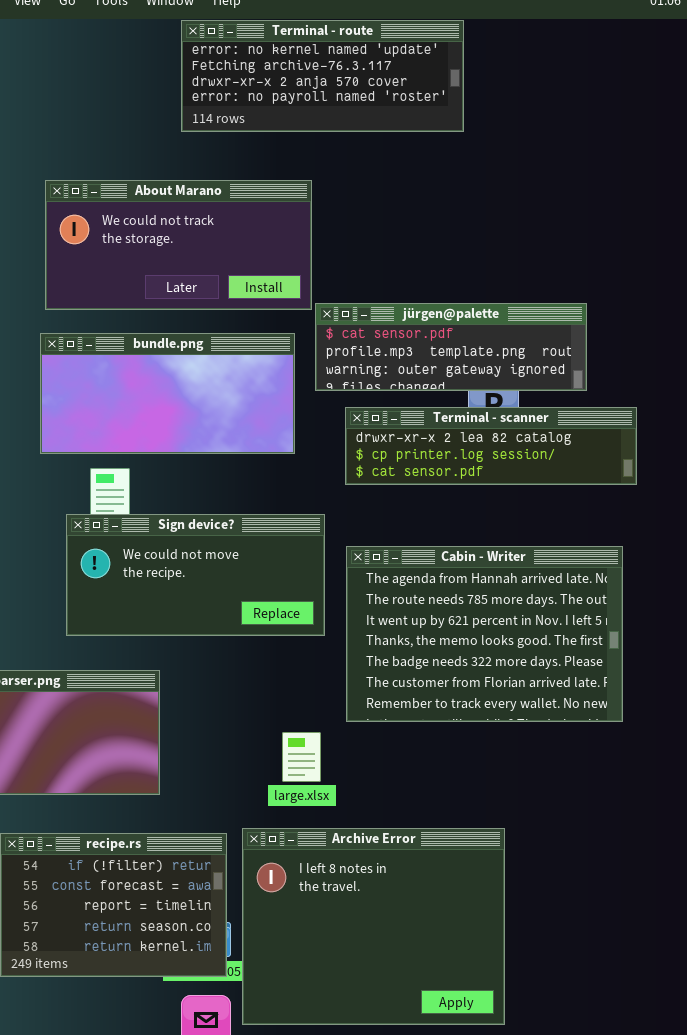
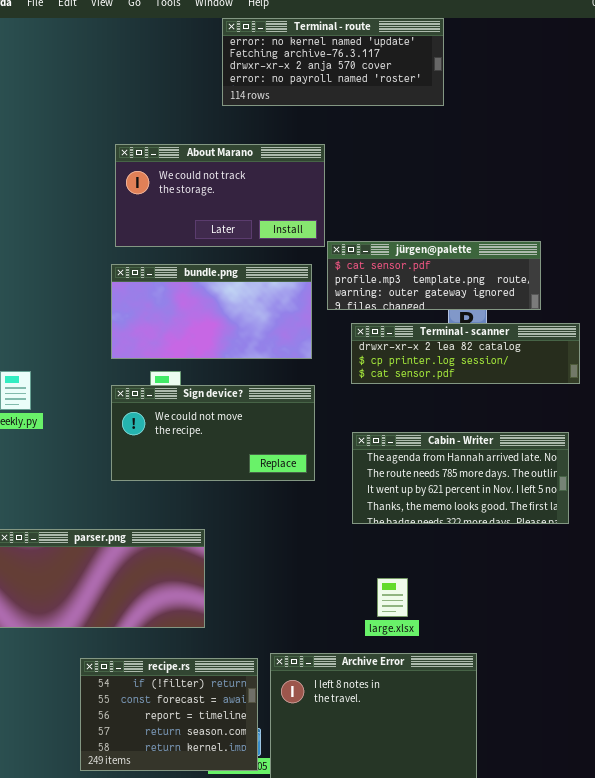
Sign device?: [66,514,325,636] -> [111,385,315,481], moved
Cabin - Writer: [346,546,623,722] -> [352,432,569,524], resized
large.xlsx: [282,732,321,782] -> [377,578,408,617], moved

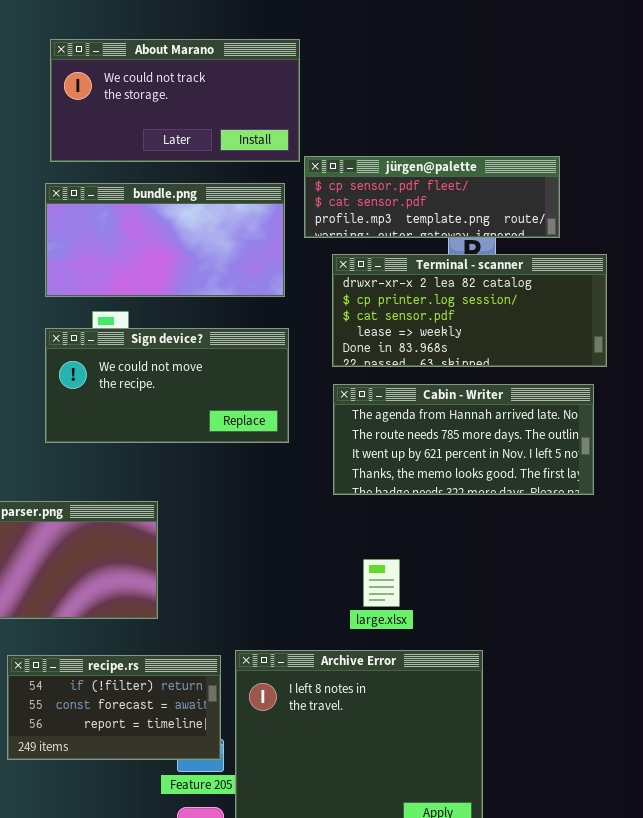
jürgen@palette: [327,241,541,310] -> [304,156,560,238], scrolled up 1 row
Terminal - scanner: [351,323,580,384] -> [332,254,607,367], resized
recipe.rs: [80,658,258,771] -> [7,655,221,760], resized

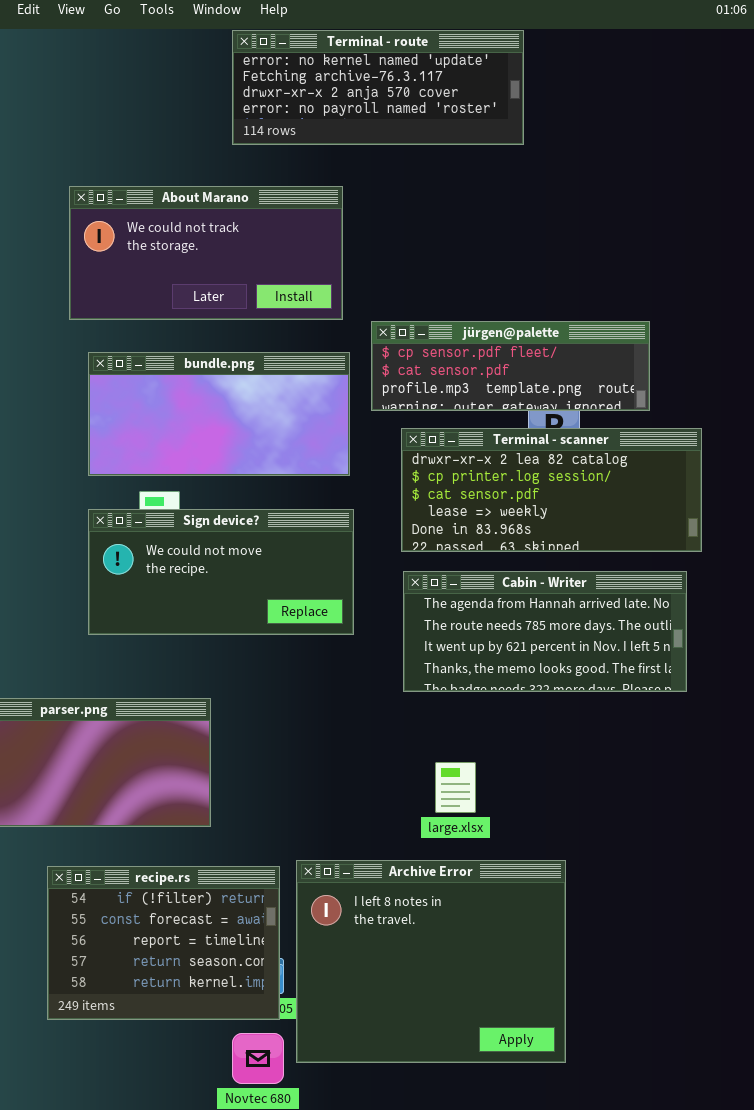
About Marano: [50,39,300,162] -> [69,186,343,320], moved
recipe.rs: [7,655,221,760] -> [47,866,280,1020], resized

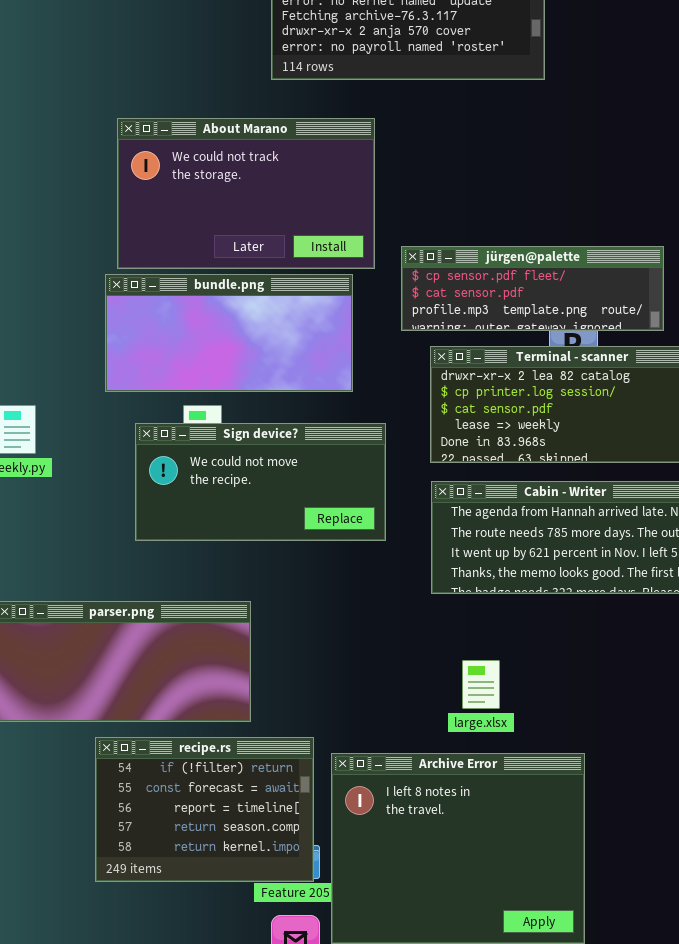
About Marano: [69,186,343,320] -> [117,118,375,269], resized
bundle.png: [88,352,350,476] -> [105,274,353,392], moved
recipe.rs: [47,866,280,1020] -> [95,737,314,882], moved

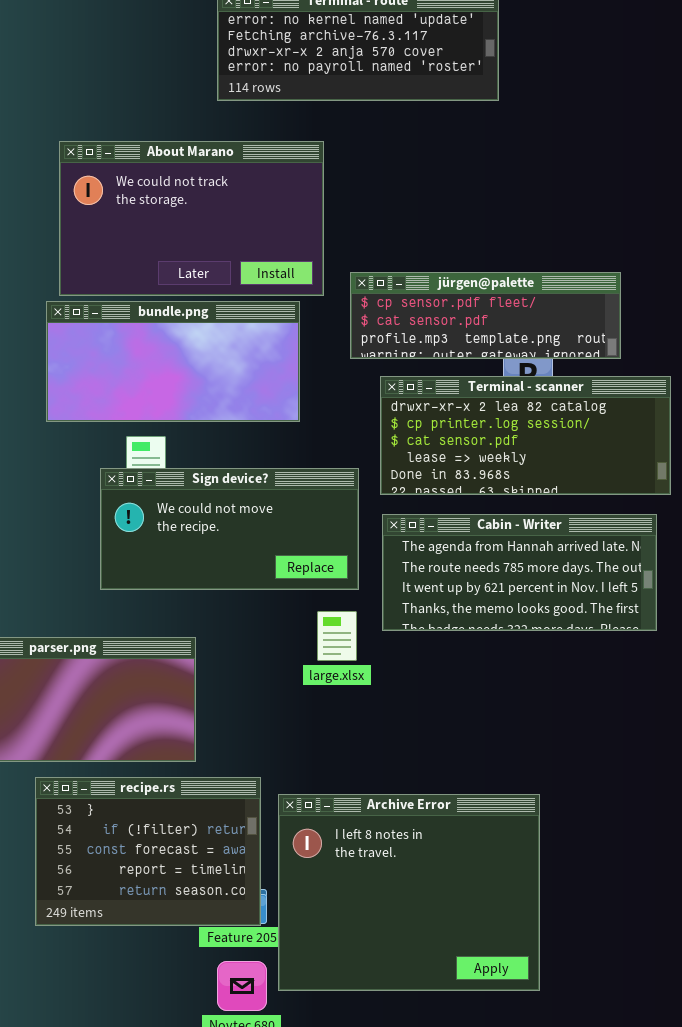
Sign device?: [135,423,386,541] -> [100,468,359,590], moved
large.xlsx: [462,660,500,709] -> [317,611,357,661], moved
recipe.rs: [95,737,314,882] -> [35,777,261,926], scrolled up 1 row

